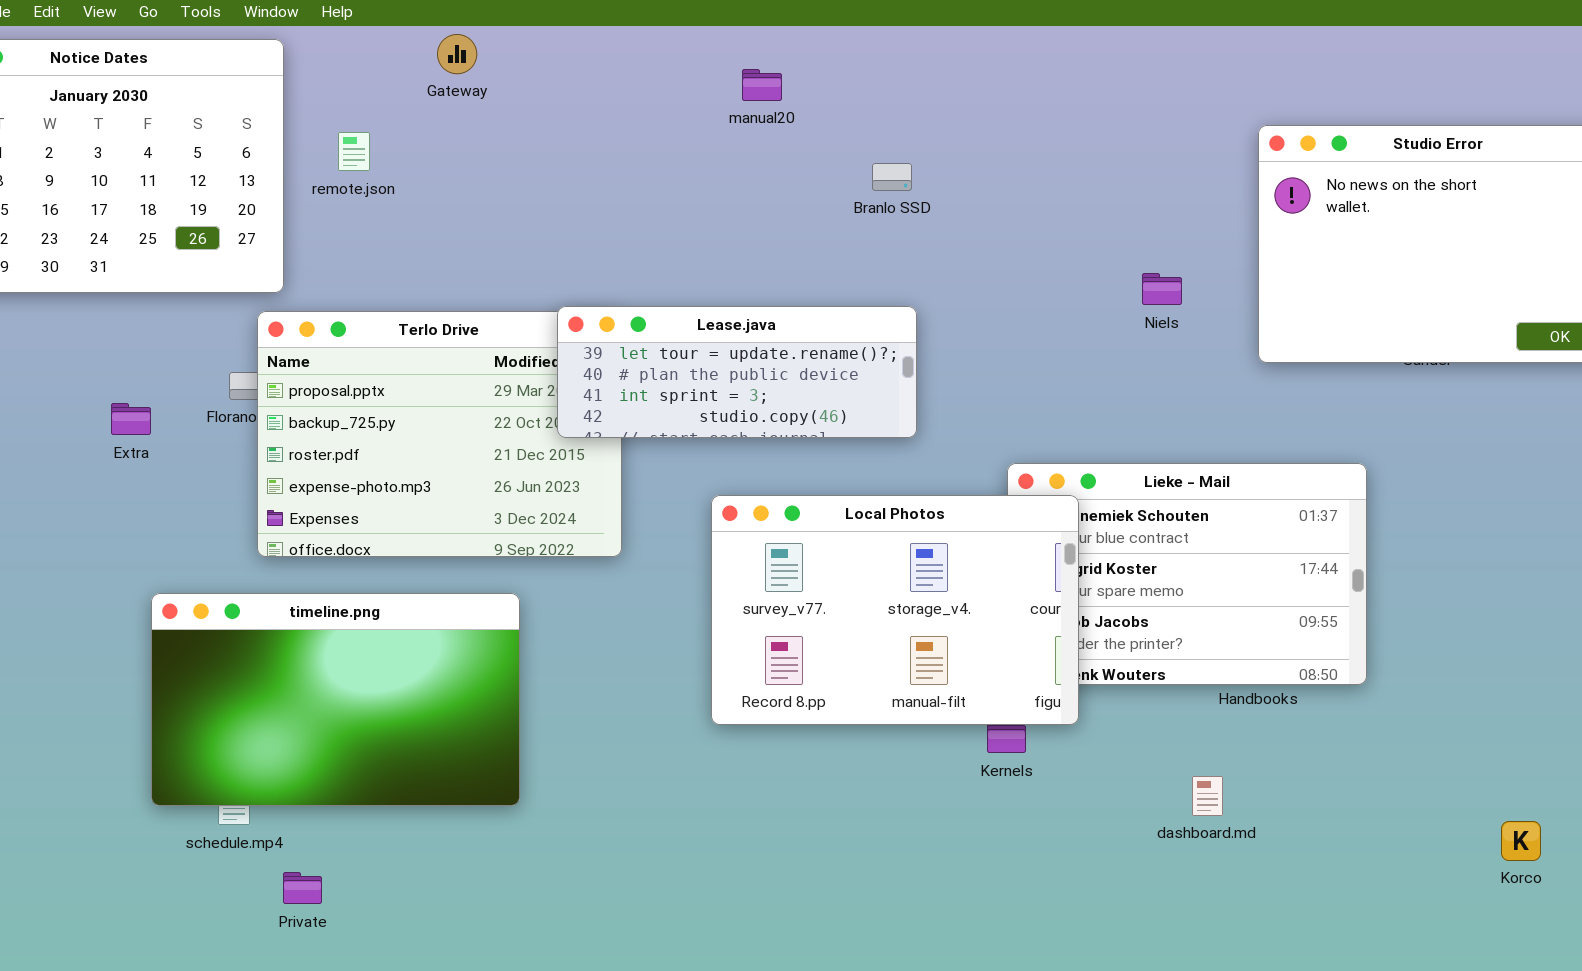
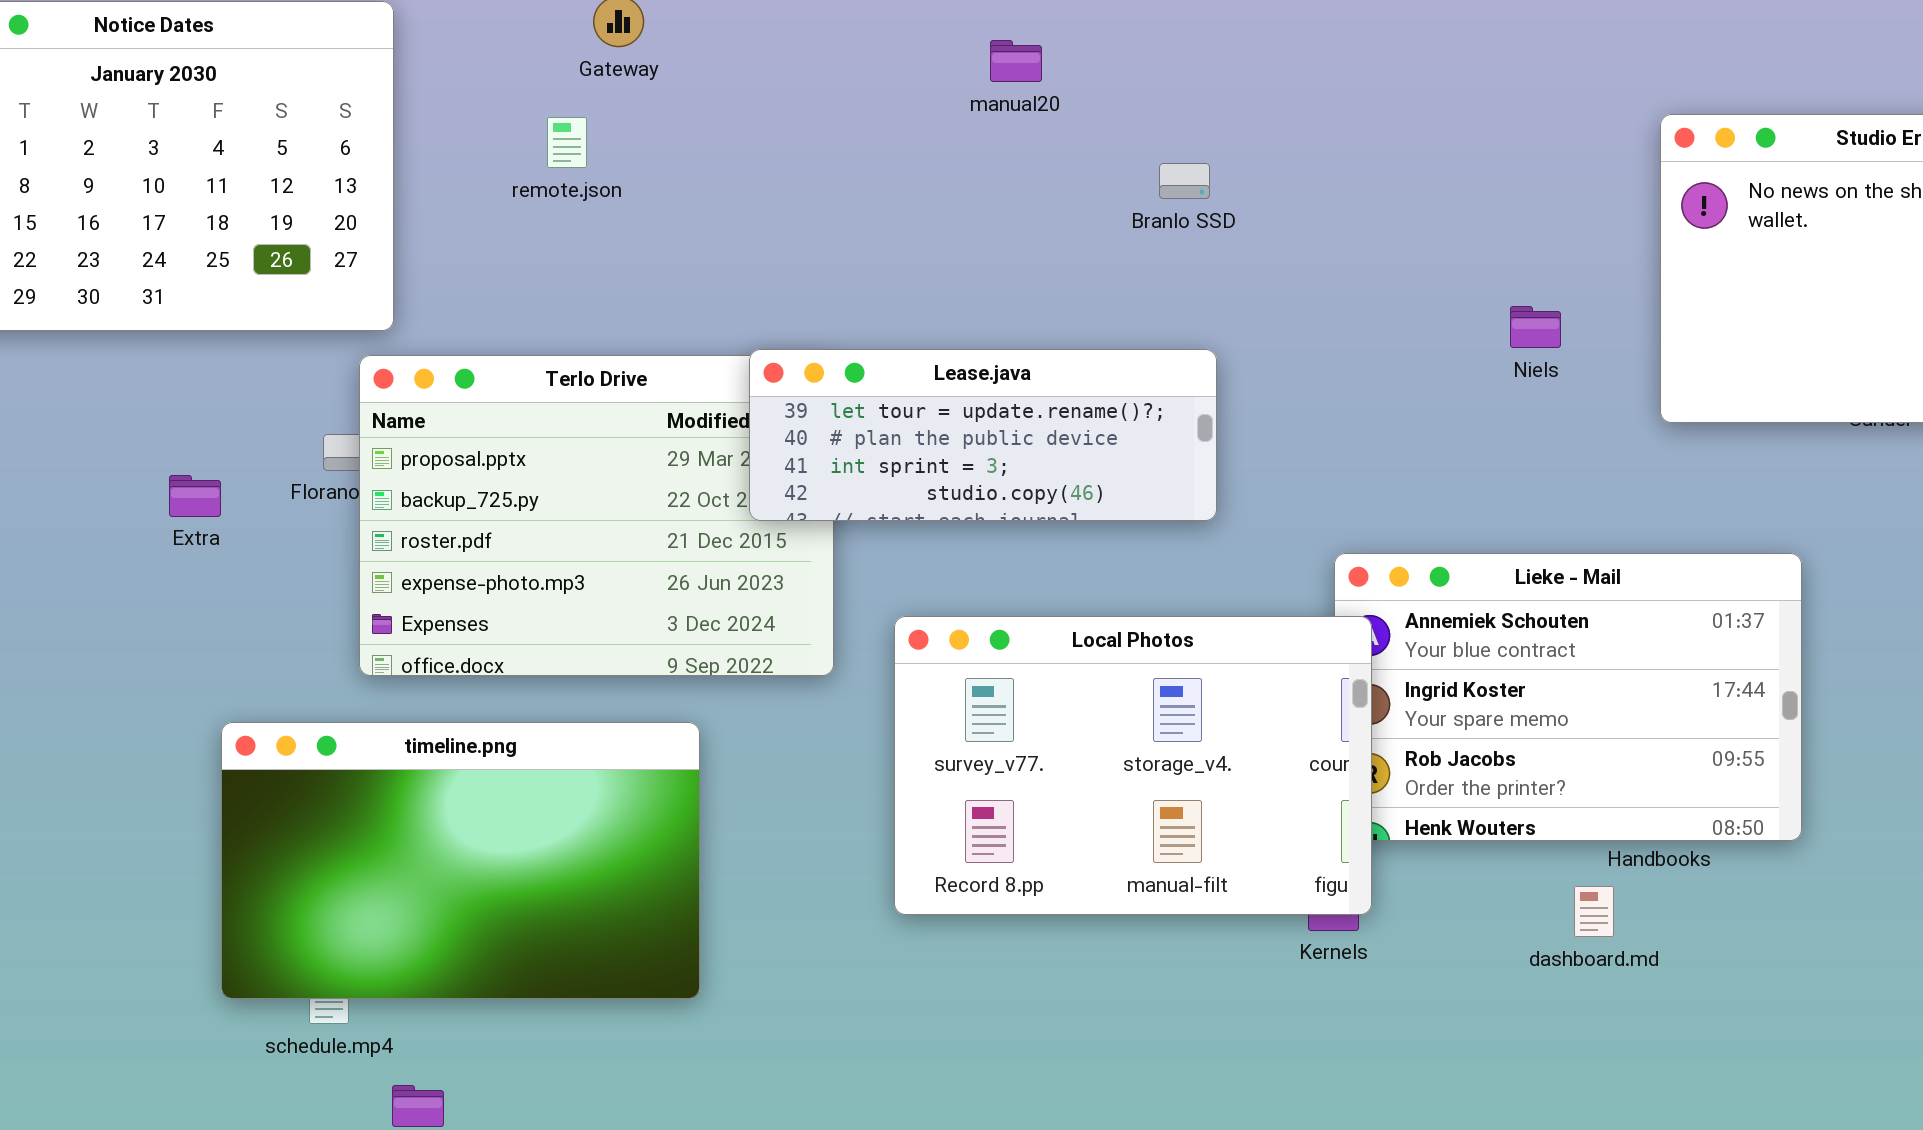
remote.json: [338,132,370,171] -> [547,117,587,168], moved
Local Photos: [711,495,1079,725] -> [894,616,1372,915], moved
dashboard.md: [1192,776,1223,816] -> [1574,886,1614,937], moved

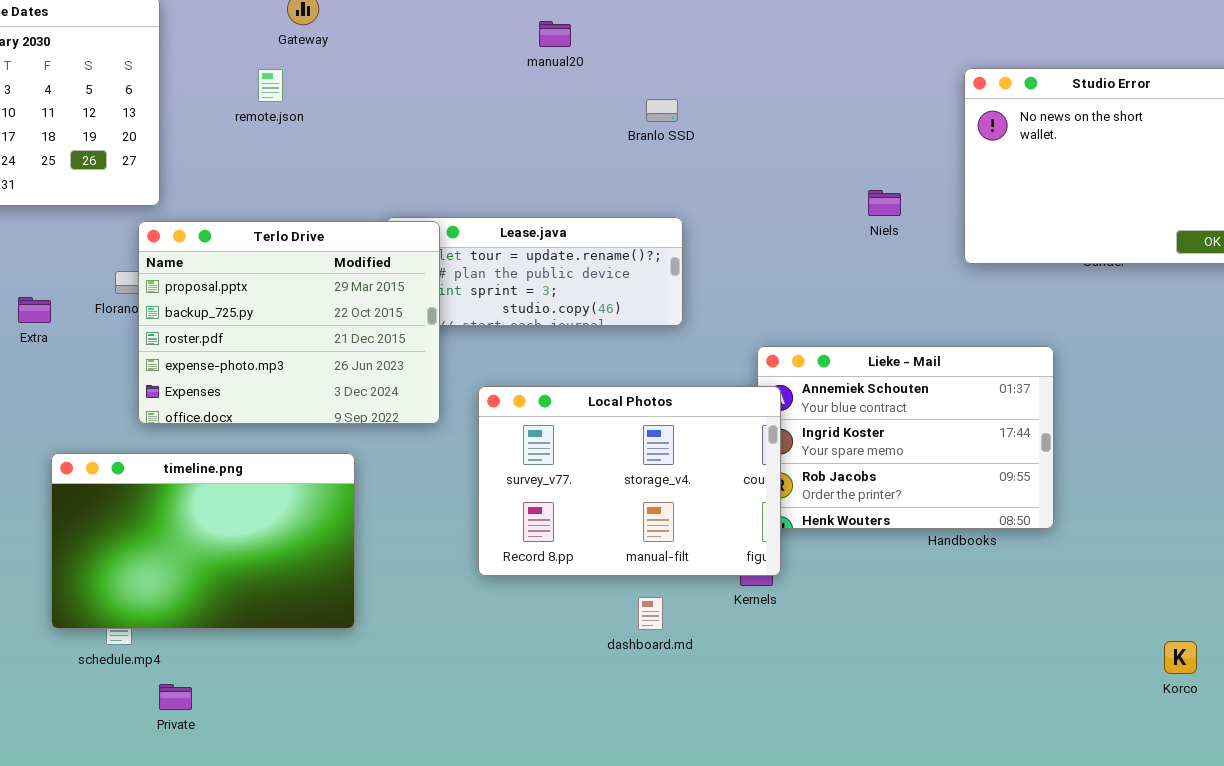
Terlo Drive: [359,355,834,676] -> [138,221,440,424], raised
dashboard.md: [1574,886,1614,937] -> [638,597,663,630], moved

